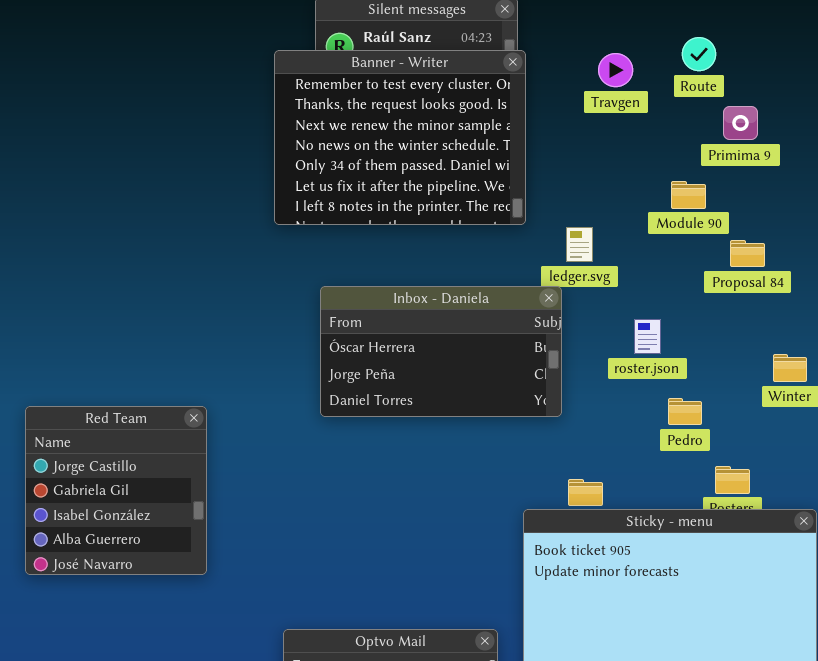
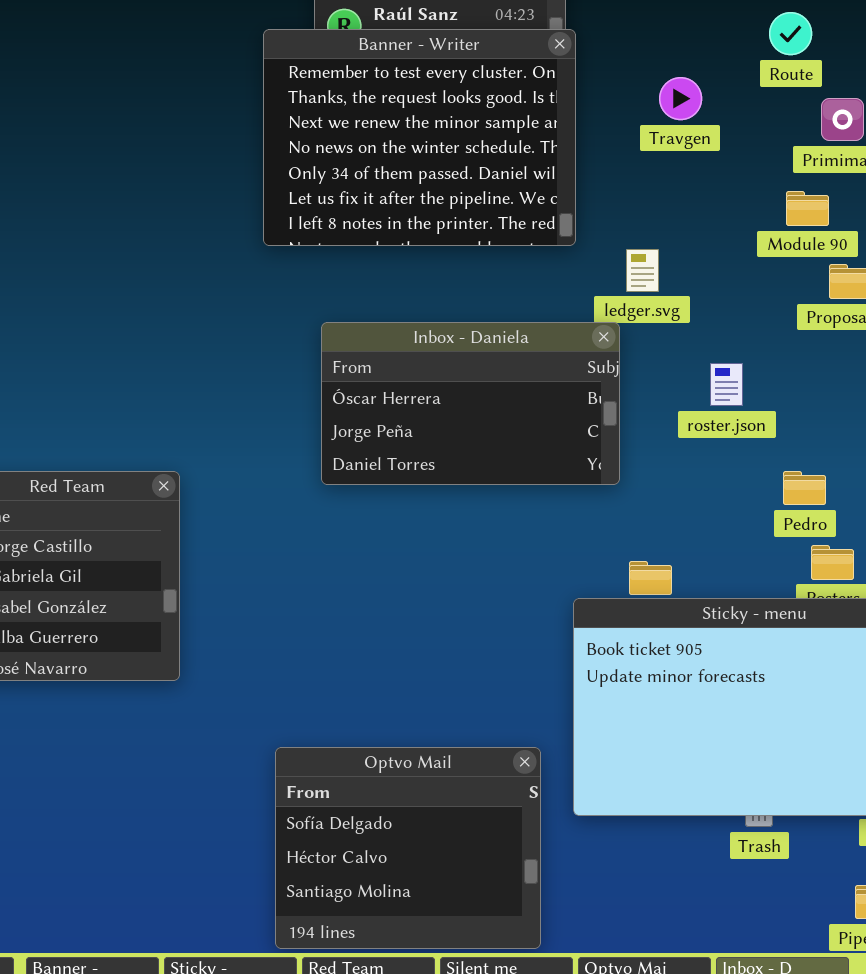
Travgen: [598,53,633,87] -> [659,77,702,120], moved
Module 90: [671,181,706,209] -> [786,191,829,226], moved
Pedro: [668,398,702,425] -> [783,471,826,505], moved

